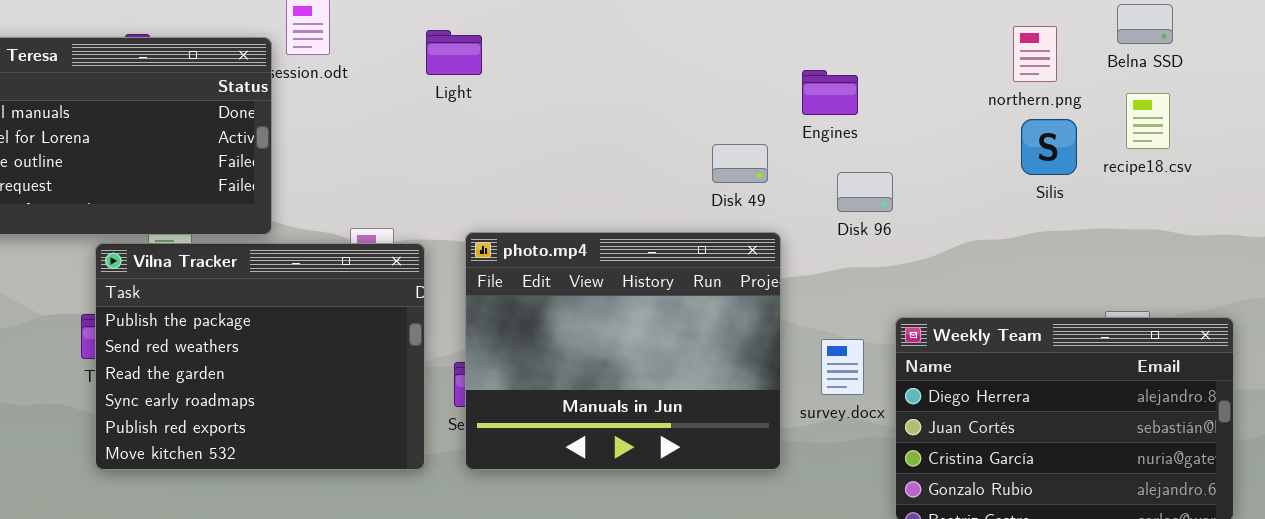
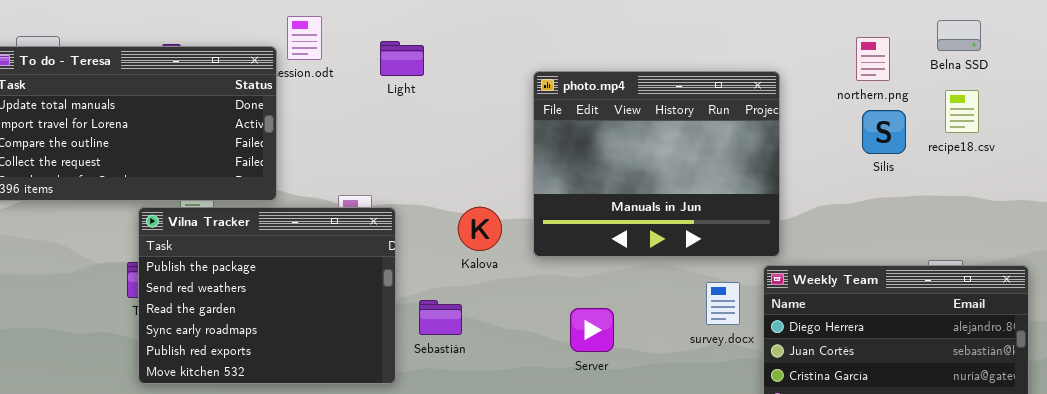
Light: [426,30,482,75] -> [380,41,424,76], moved
photo.mp4: [465,232,781,470] -> [533,71,780,257], moved

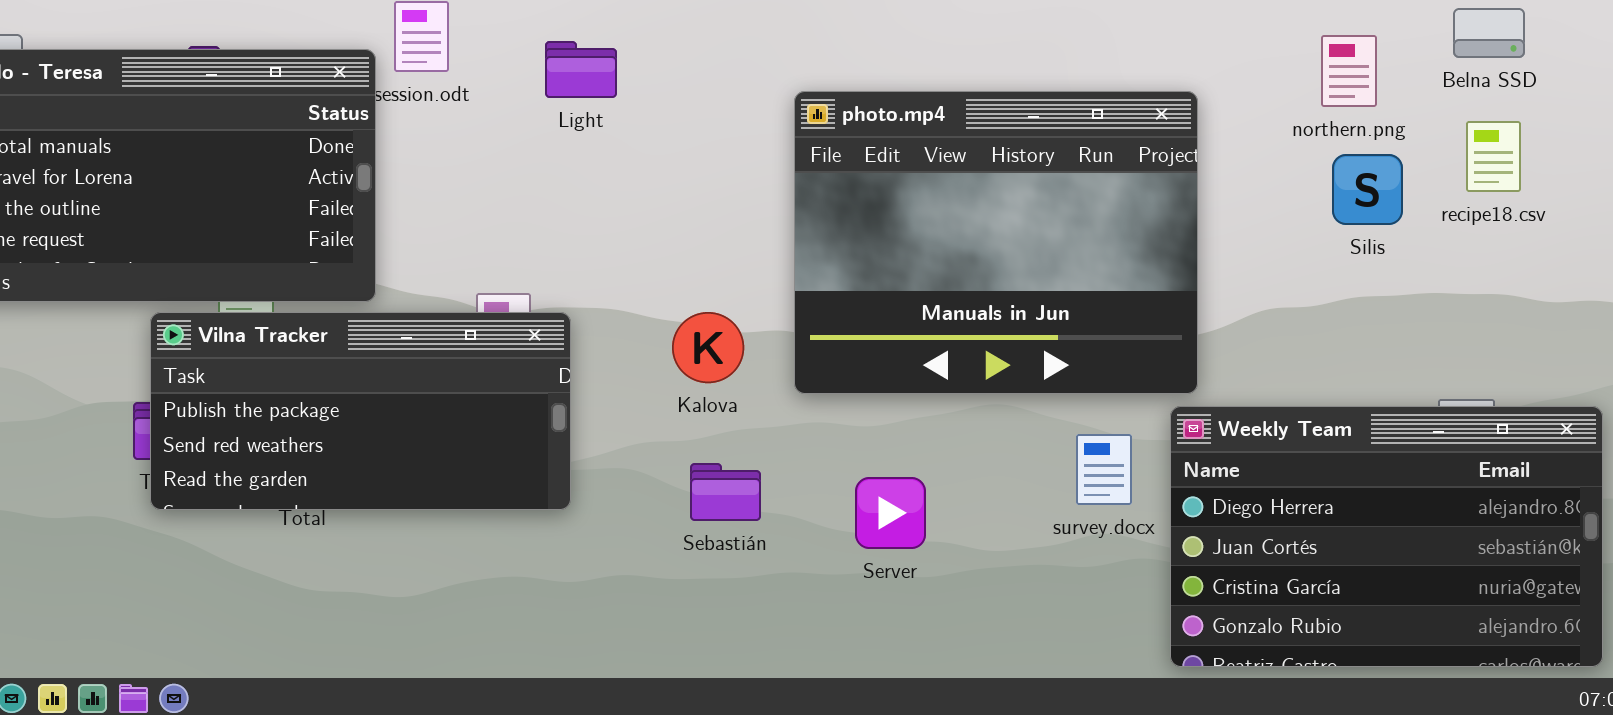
Vilna Tracker: [138,207,396,384] -> [150,312,571,510], resized
Sebastián: [419,300,462,335] -> [690,463,761,521], moved

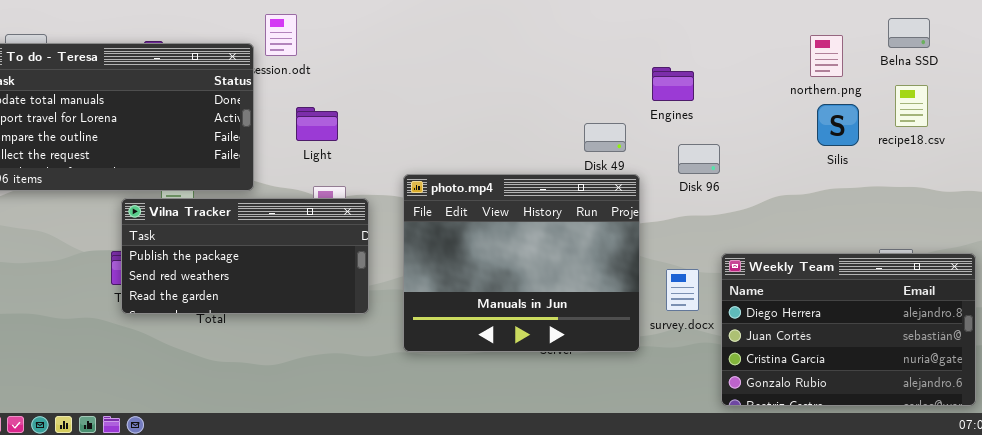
Light: [545,41,617,98] -> [296,107,338,141], moved
photo.mp4: [794,91,1198,394] -> [403,174,640,352], moved

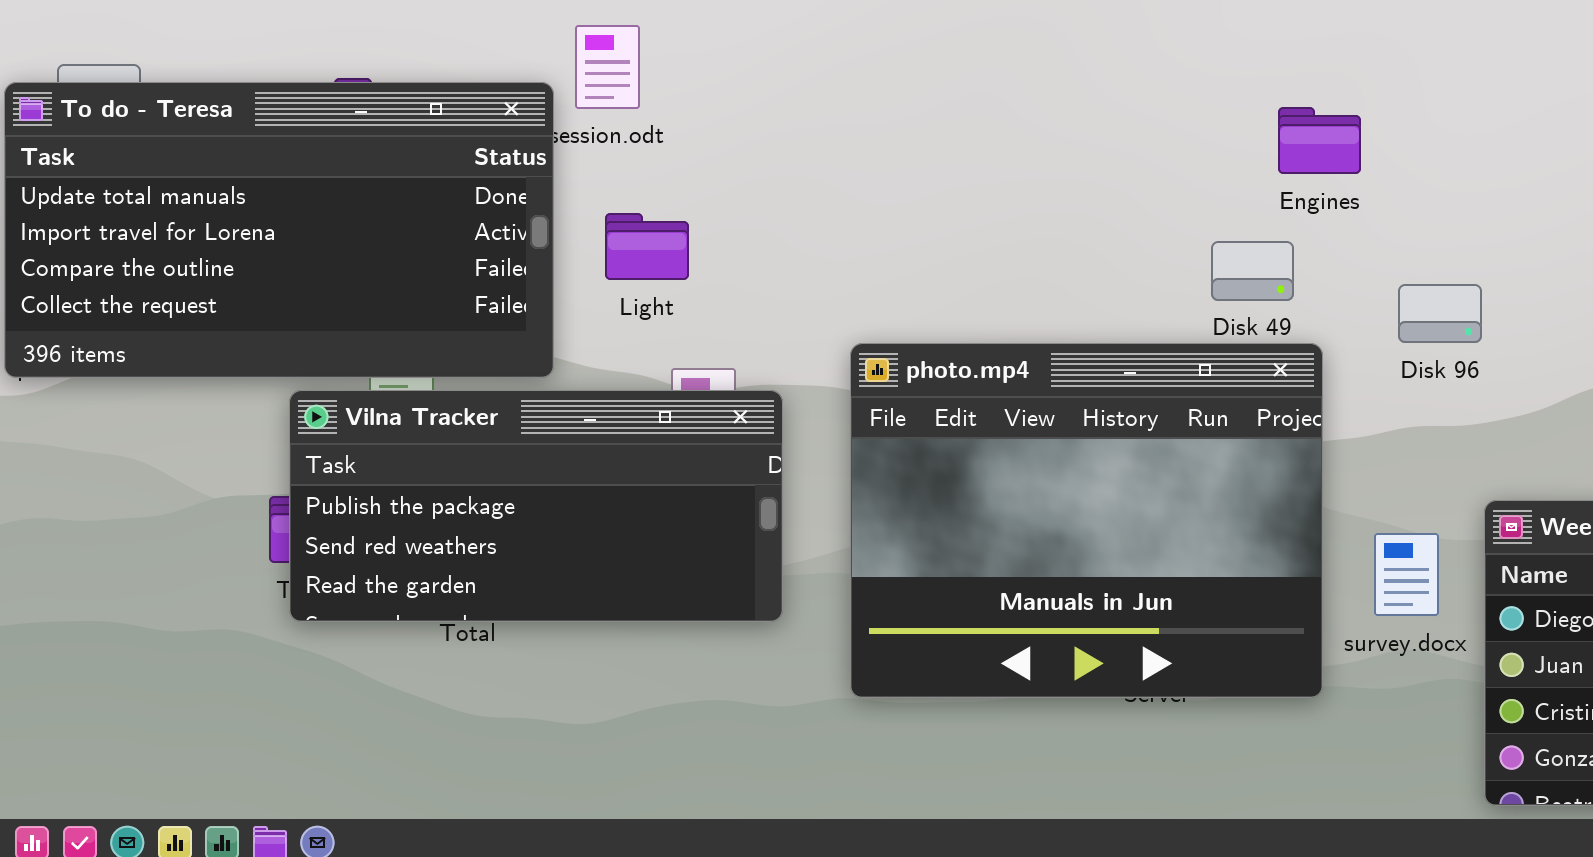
Engines: [652,67,694,101] -> [1278,107,1361,174], moved
Light: [296,107,338,141] -> [605,213,689,280], moved

